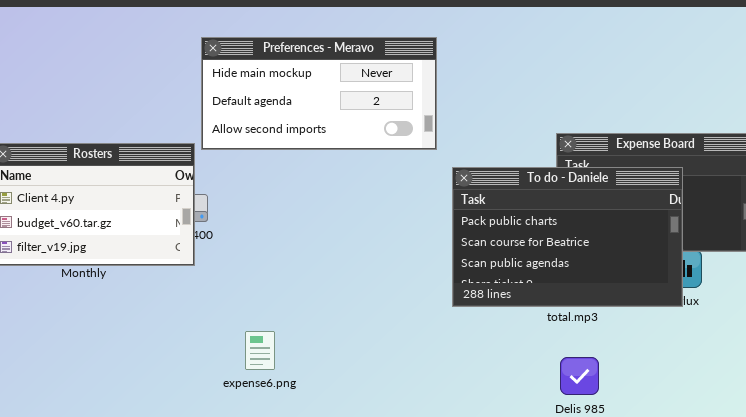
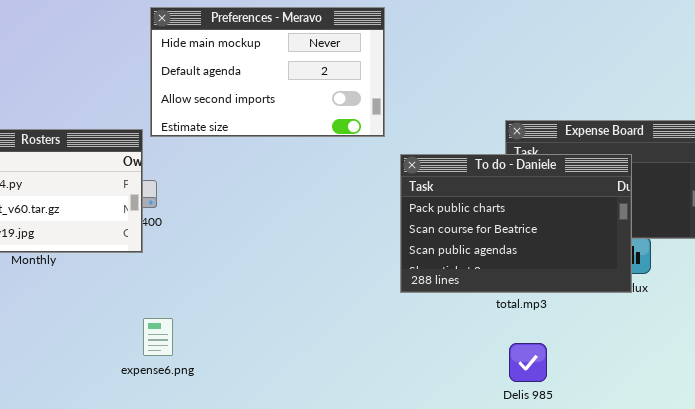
Preferences - Meravo: [201,37,437,150] -> [150,7,385,137], resized
expense6.png: [245,331,275,370] -> [143,318,173,356], moved

